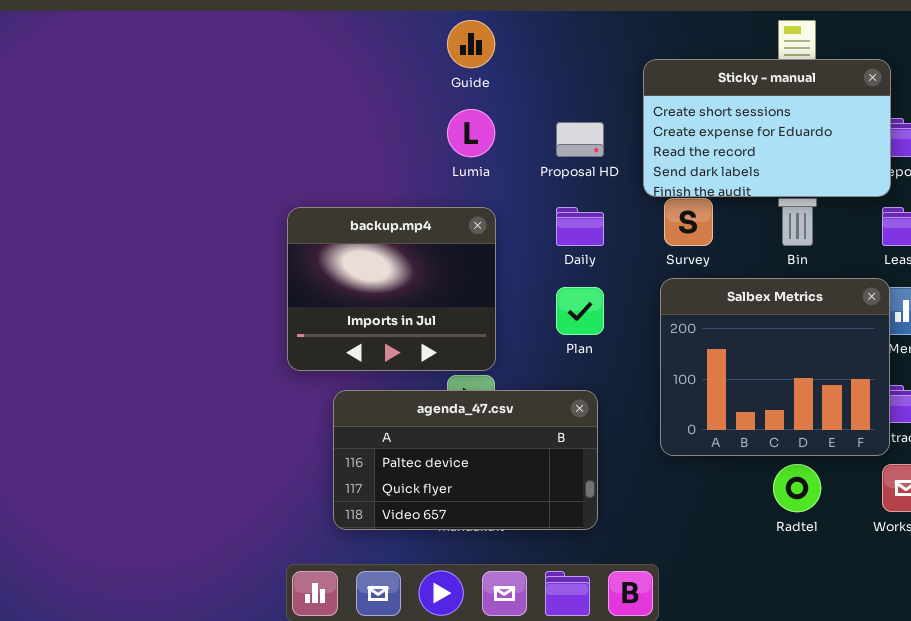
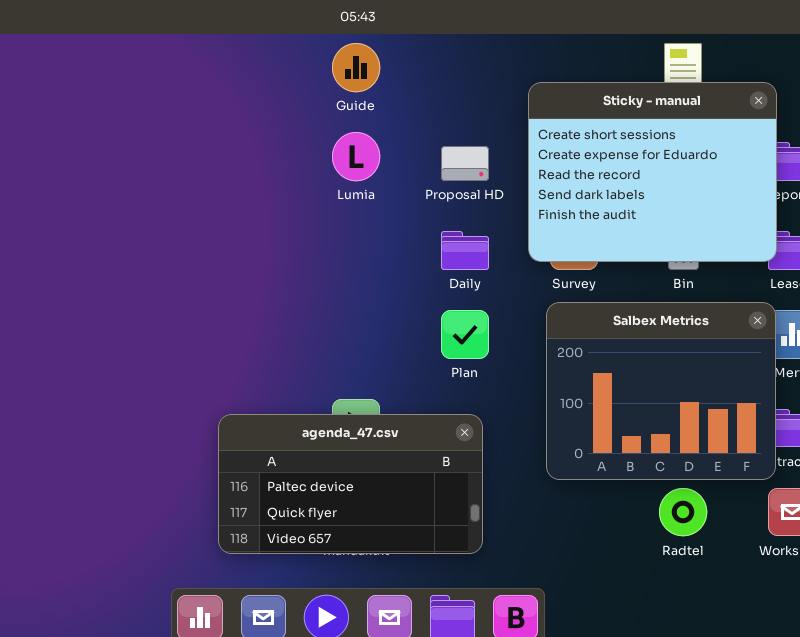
Sticky - manual: [643,59,891,197] -> [528,82,777,262], resized
backup.mp4: [287,207,496,371] -> none, closed

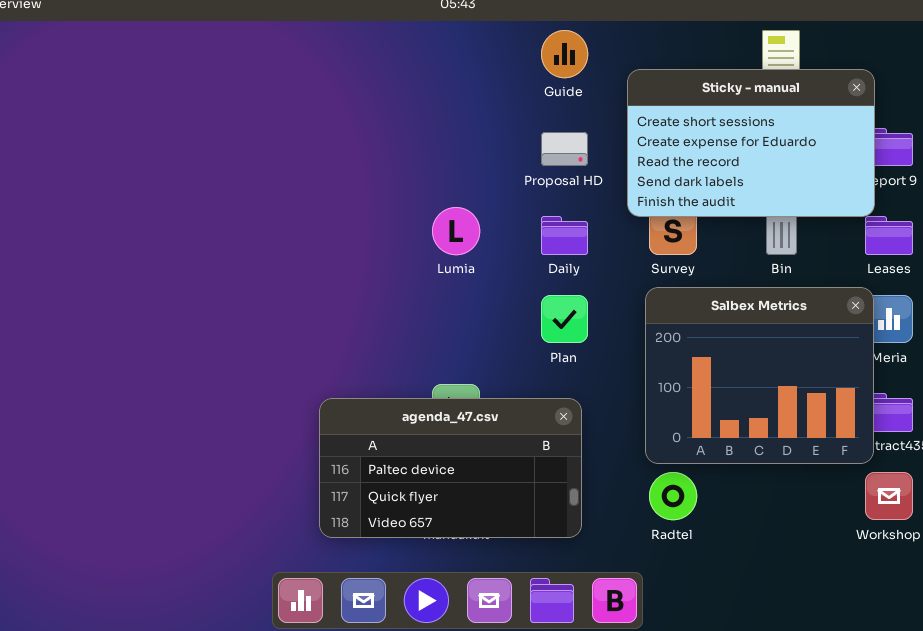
Guide: [332,43,380,92] -> [541,30,588,78], moved
Sticky - manual: [528,82,777,262] -> [627,69,875,217], resized
Lumia: [332,132,380,181] -> [432,207,480,255], moved
Radtel: [659,488,707,536] -> [649,472,697,520], moved

